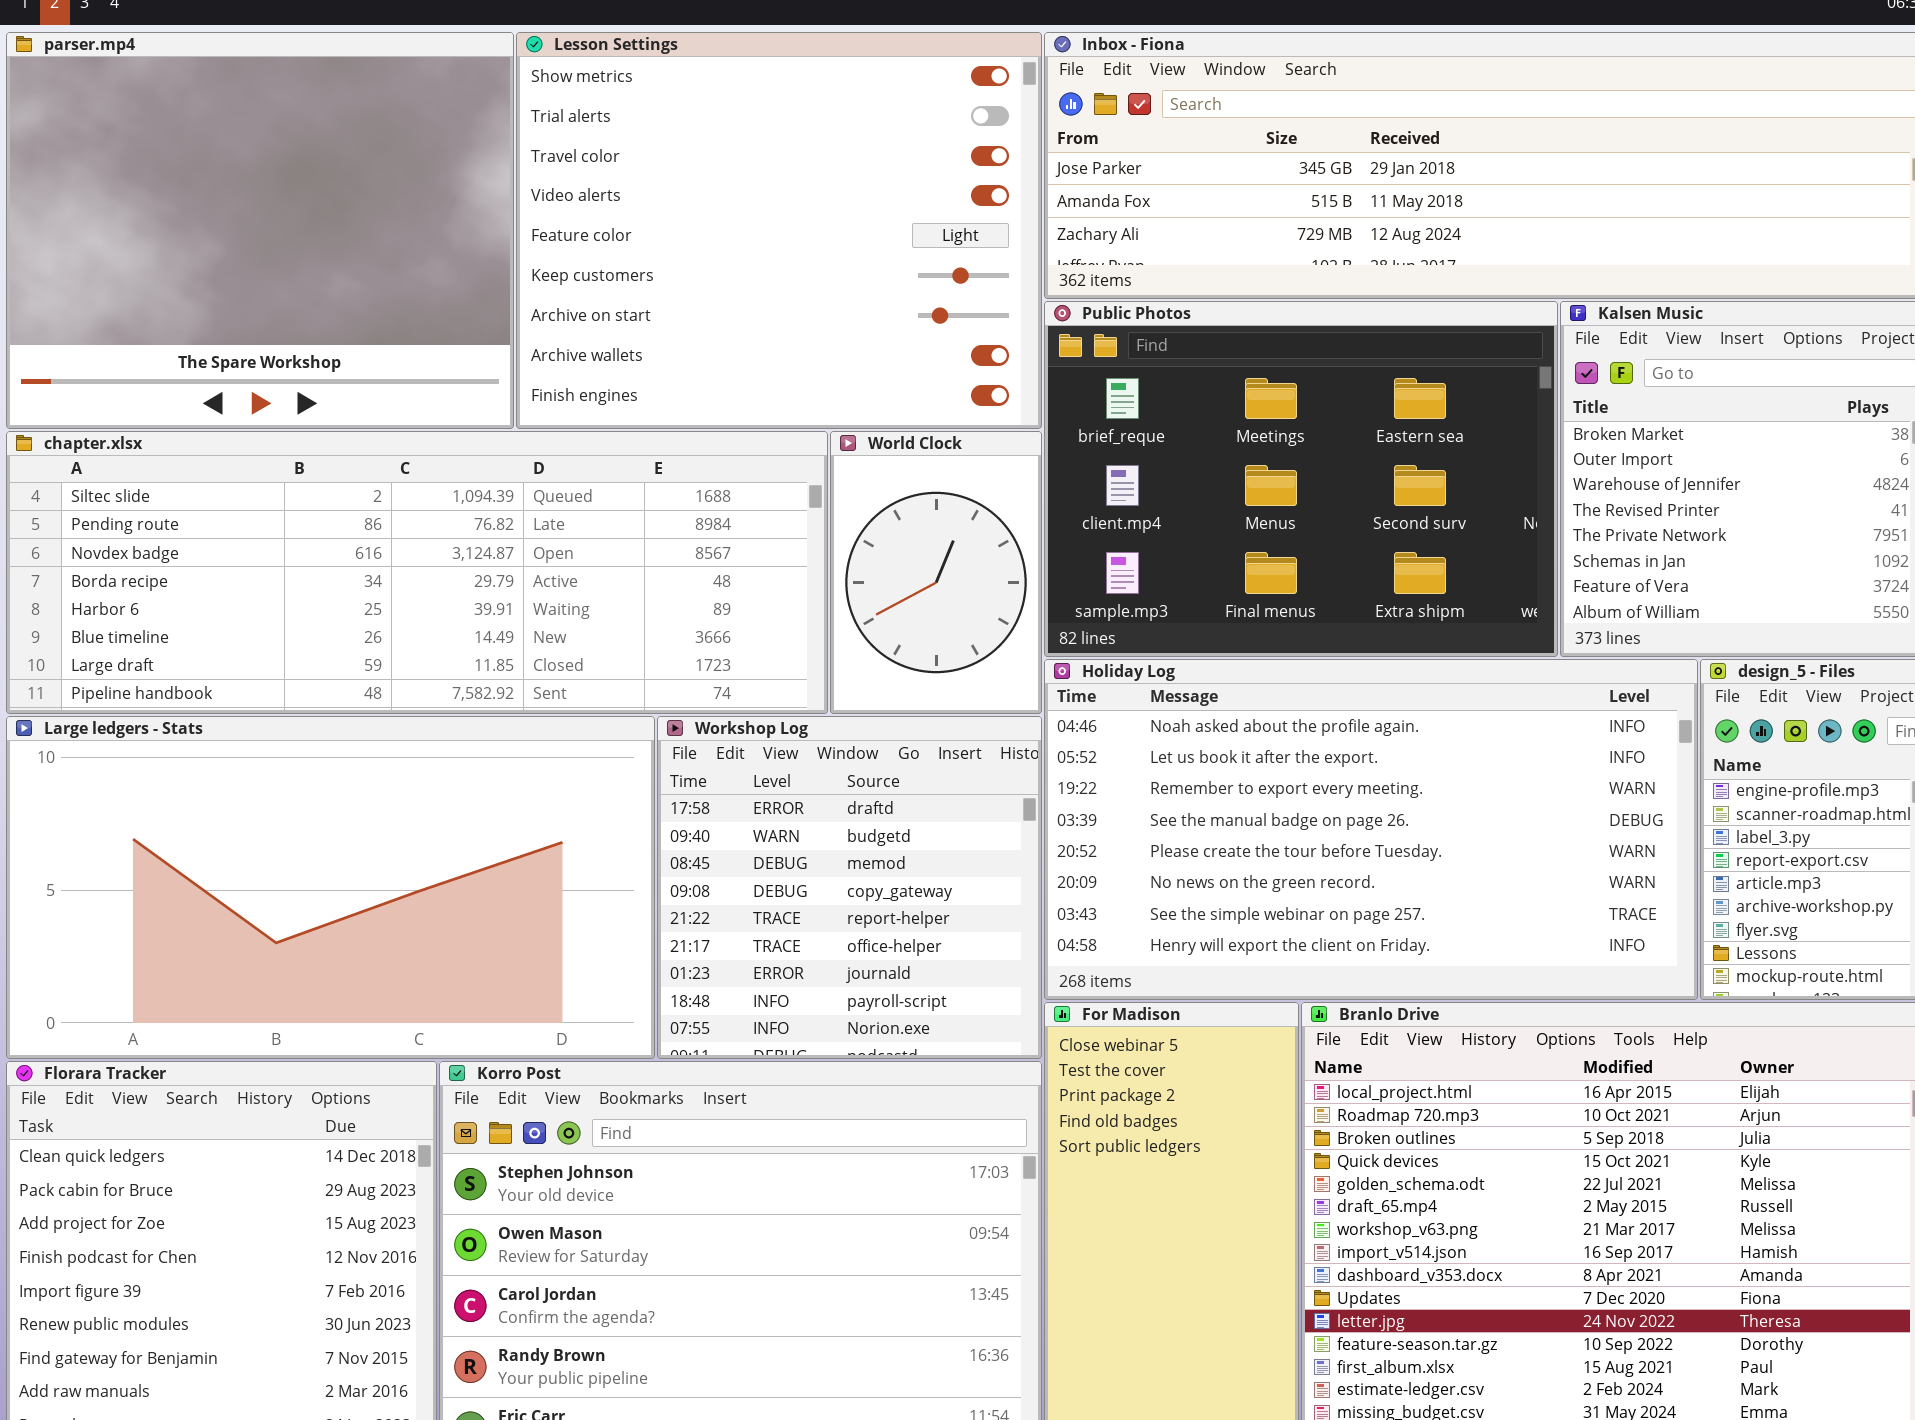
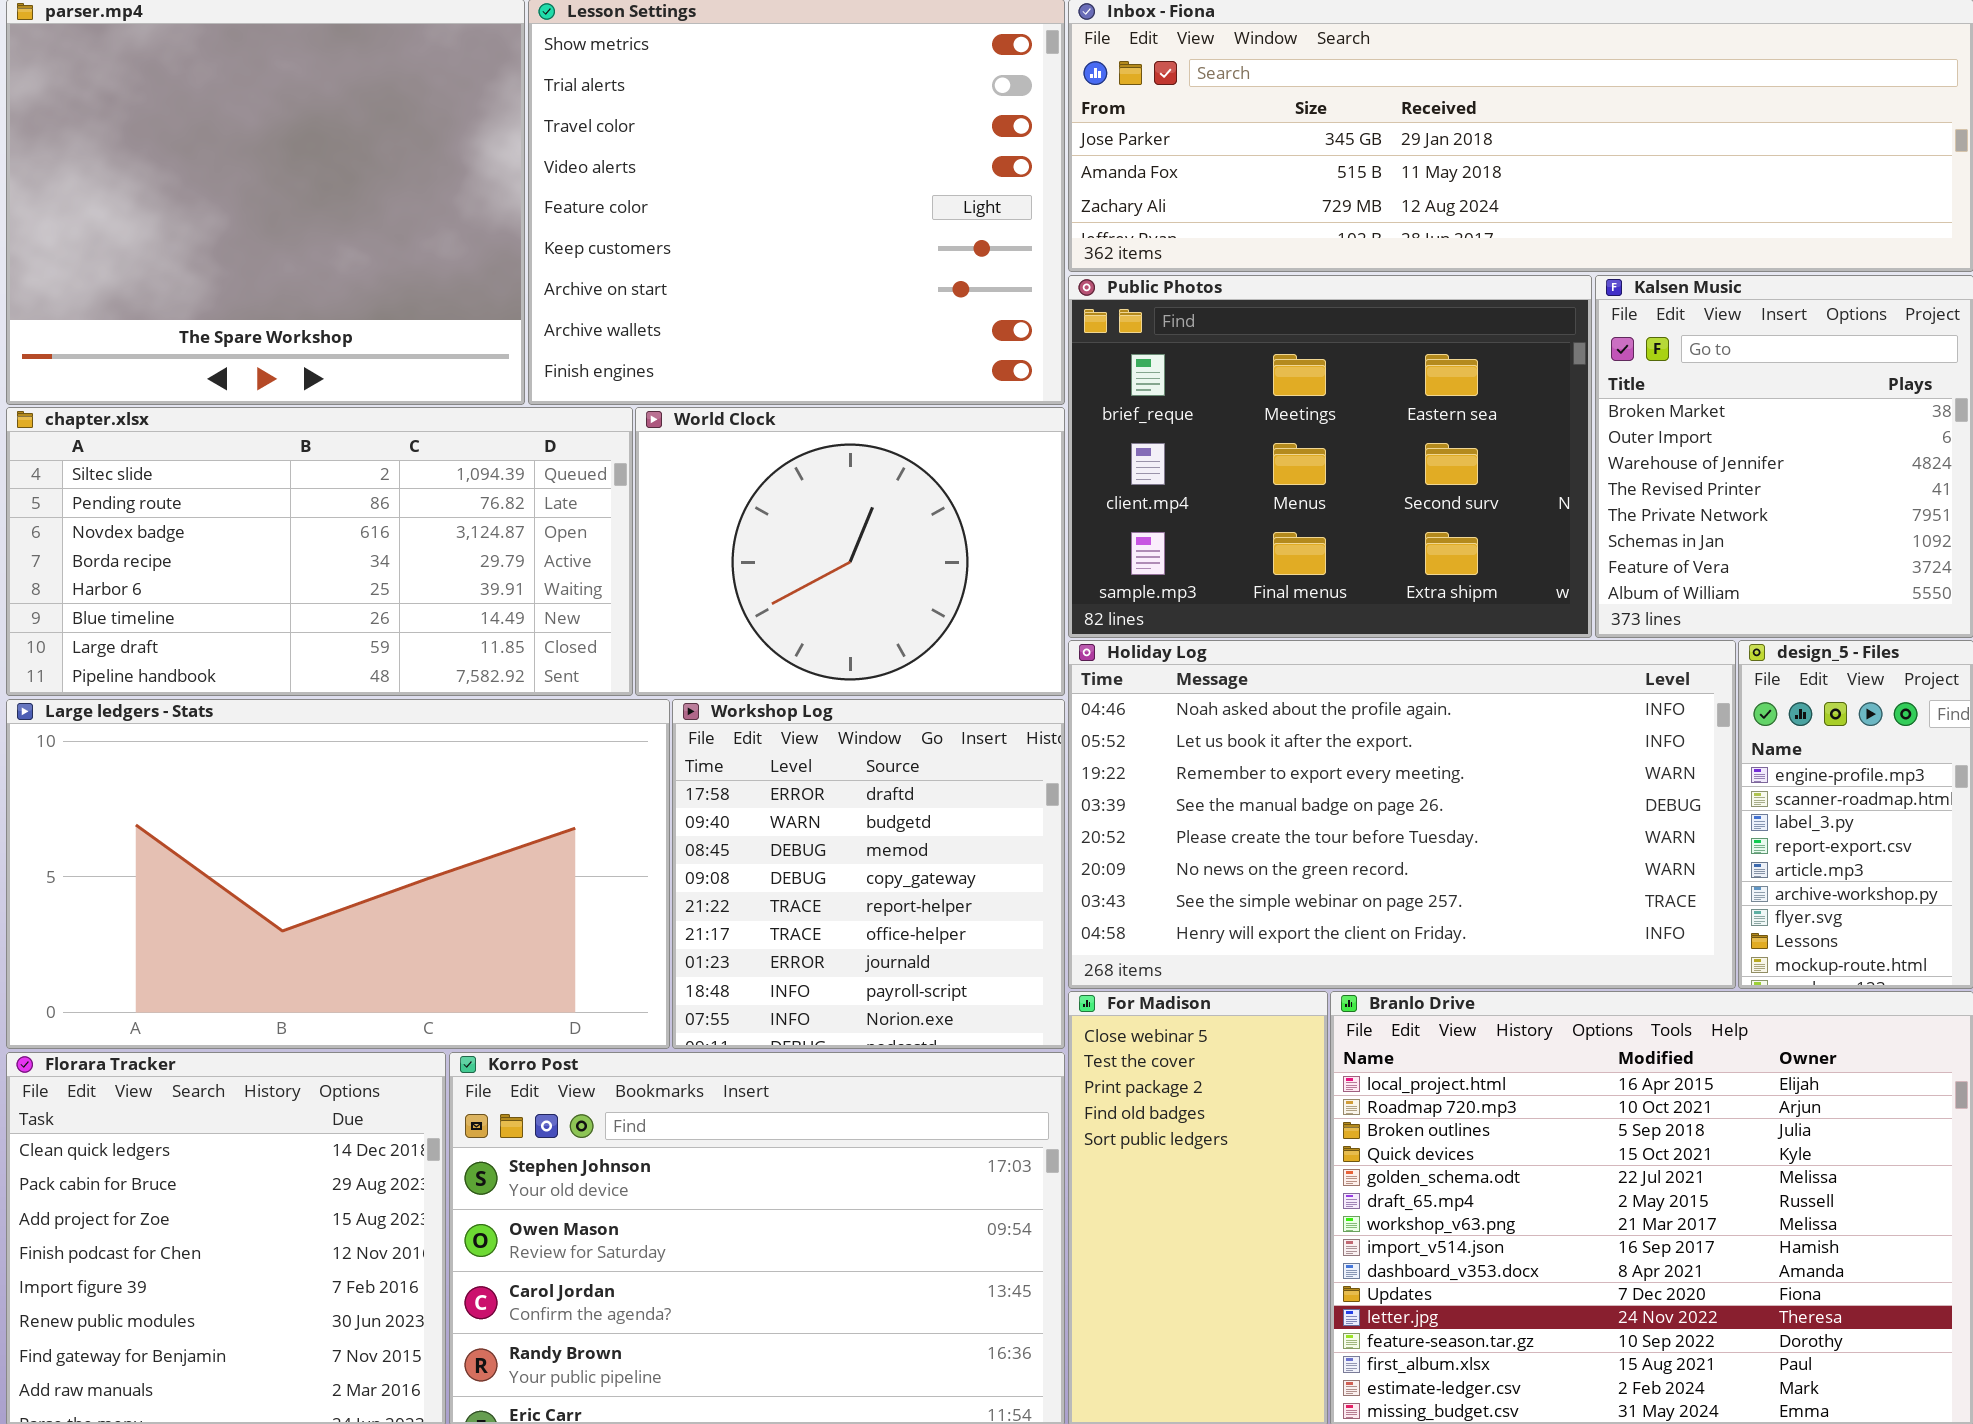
chapter.xlsx: [6,431,828,714] -> [6,407,633,696], resized
World Clock: [830,431,1042,714] -> [635,407,1065,696], resized

